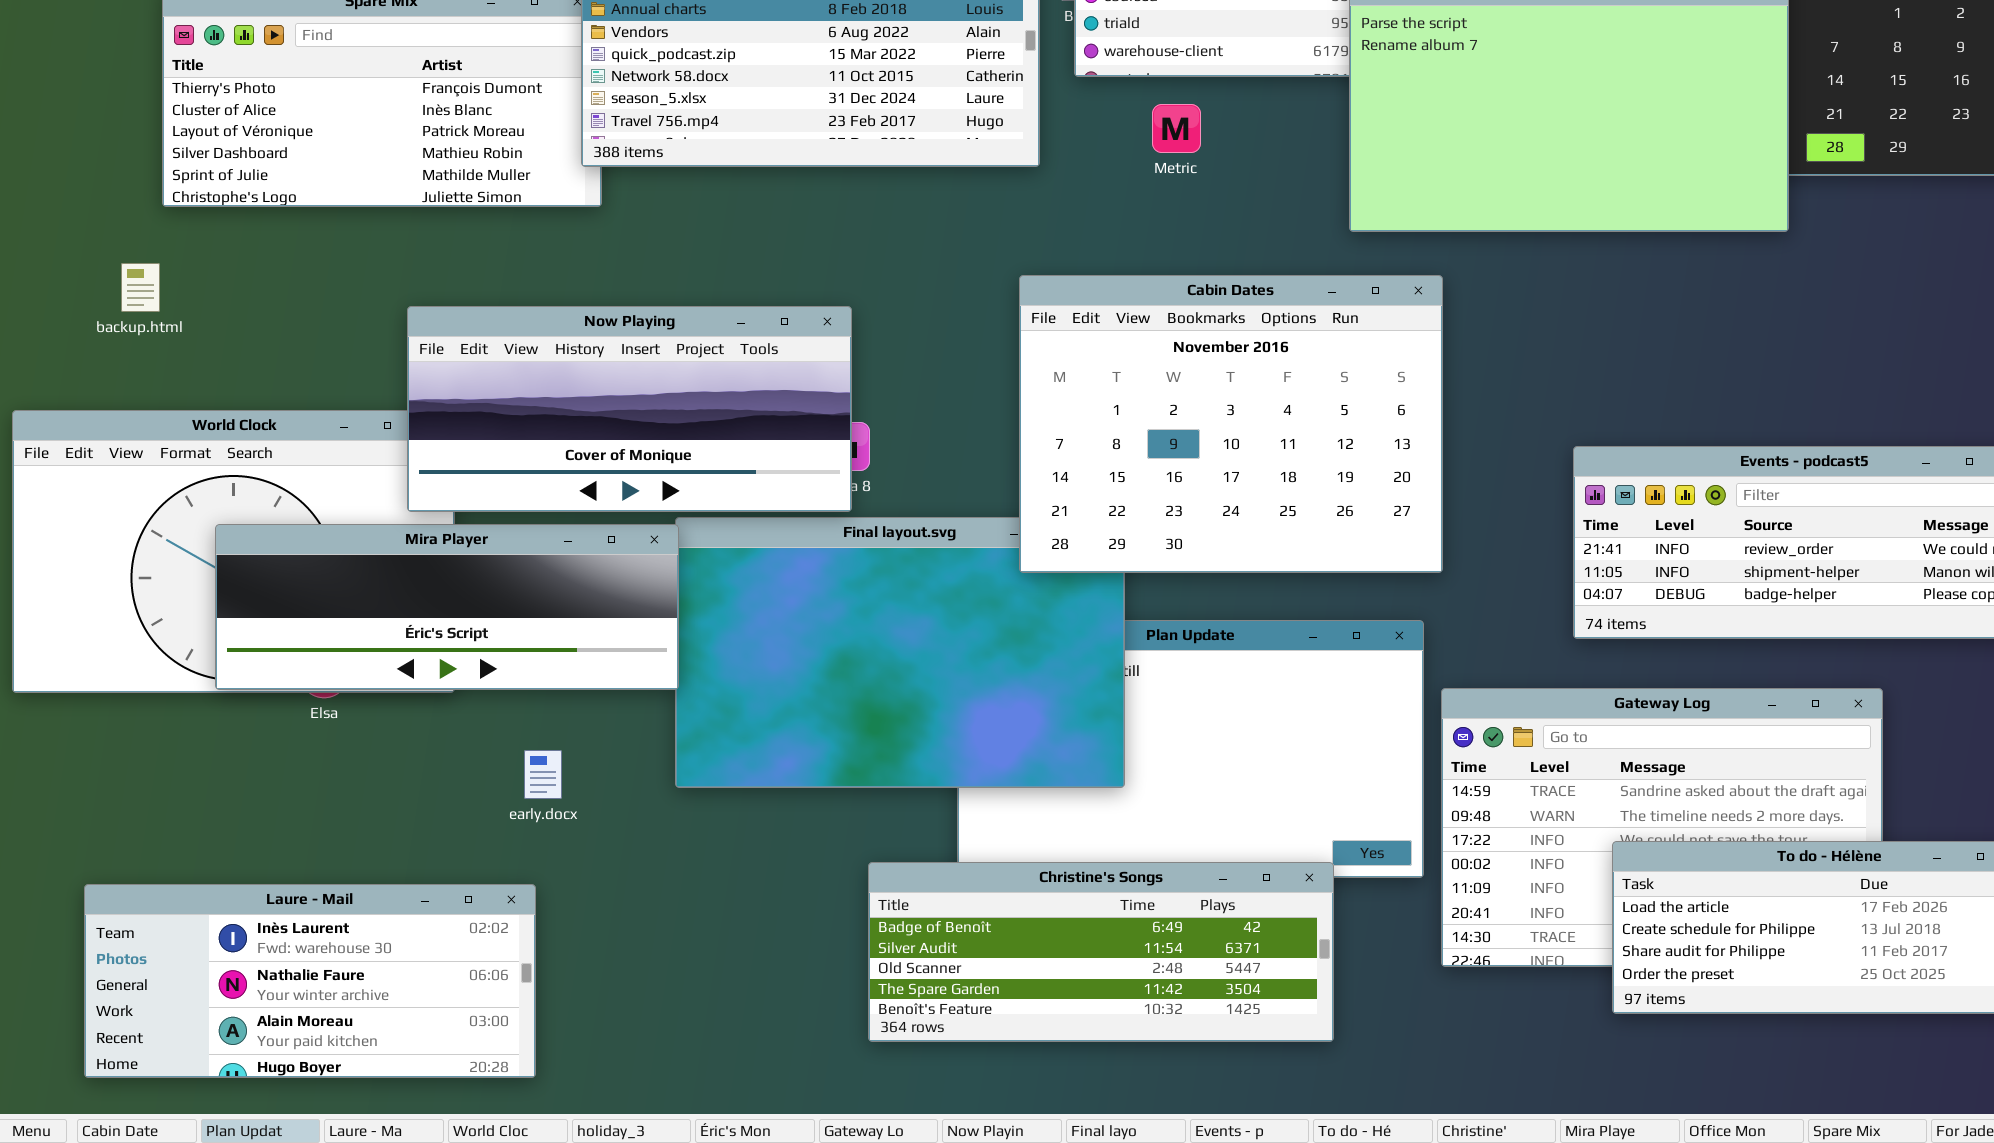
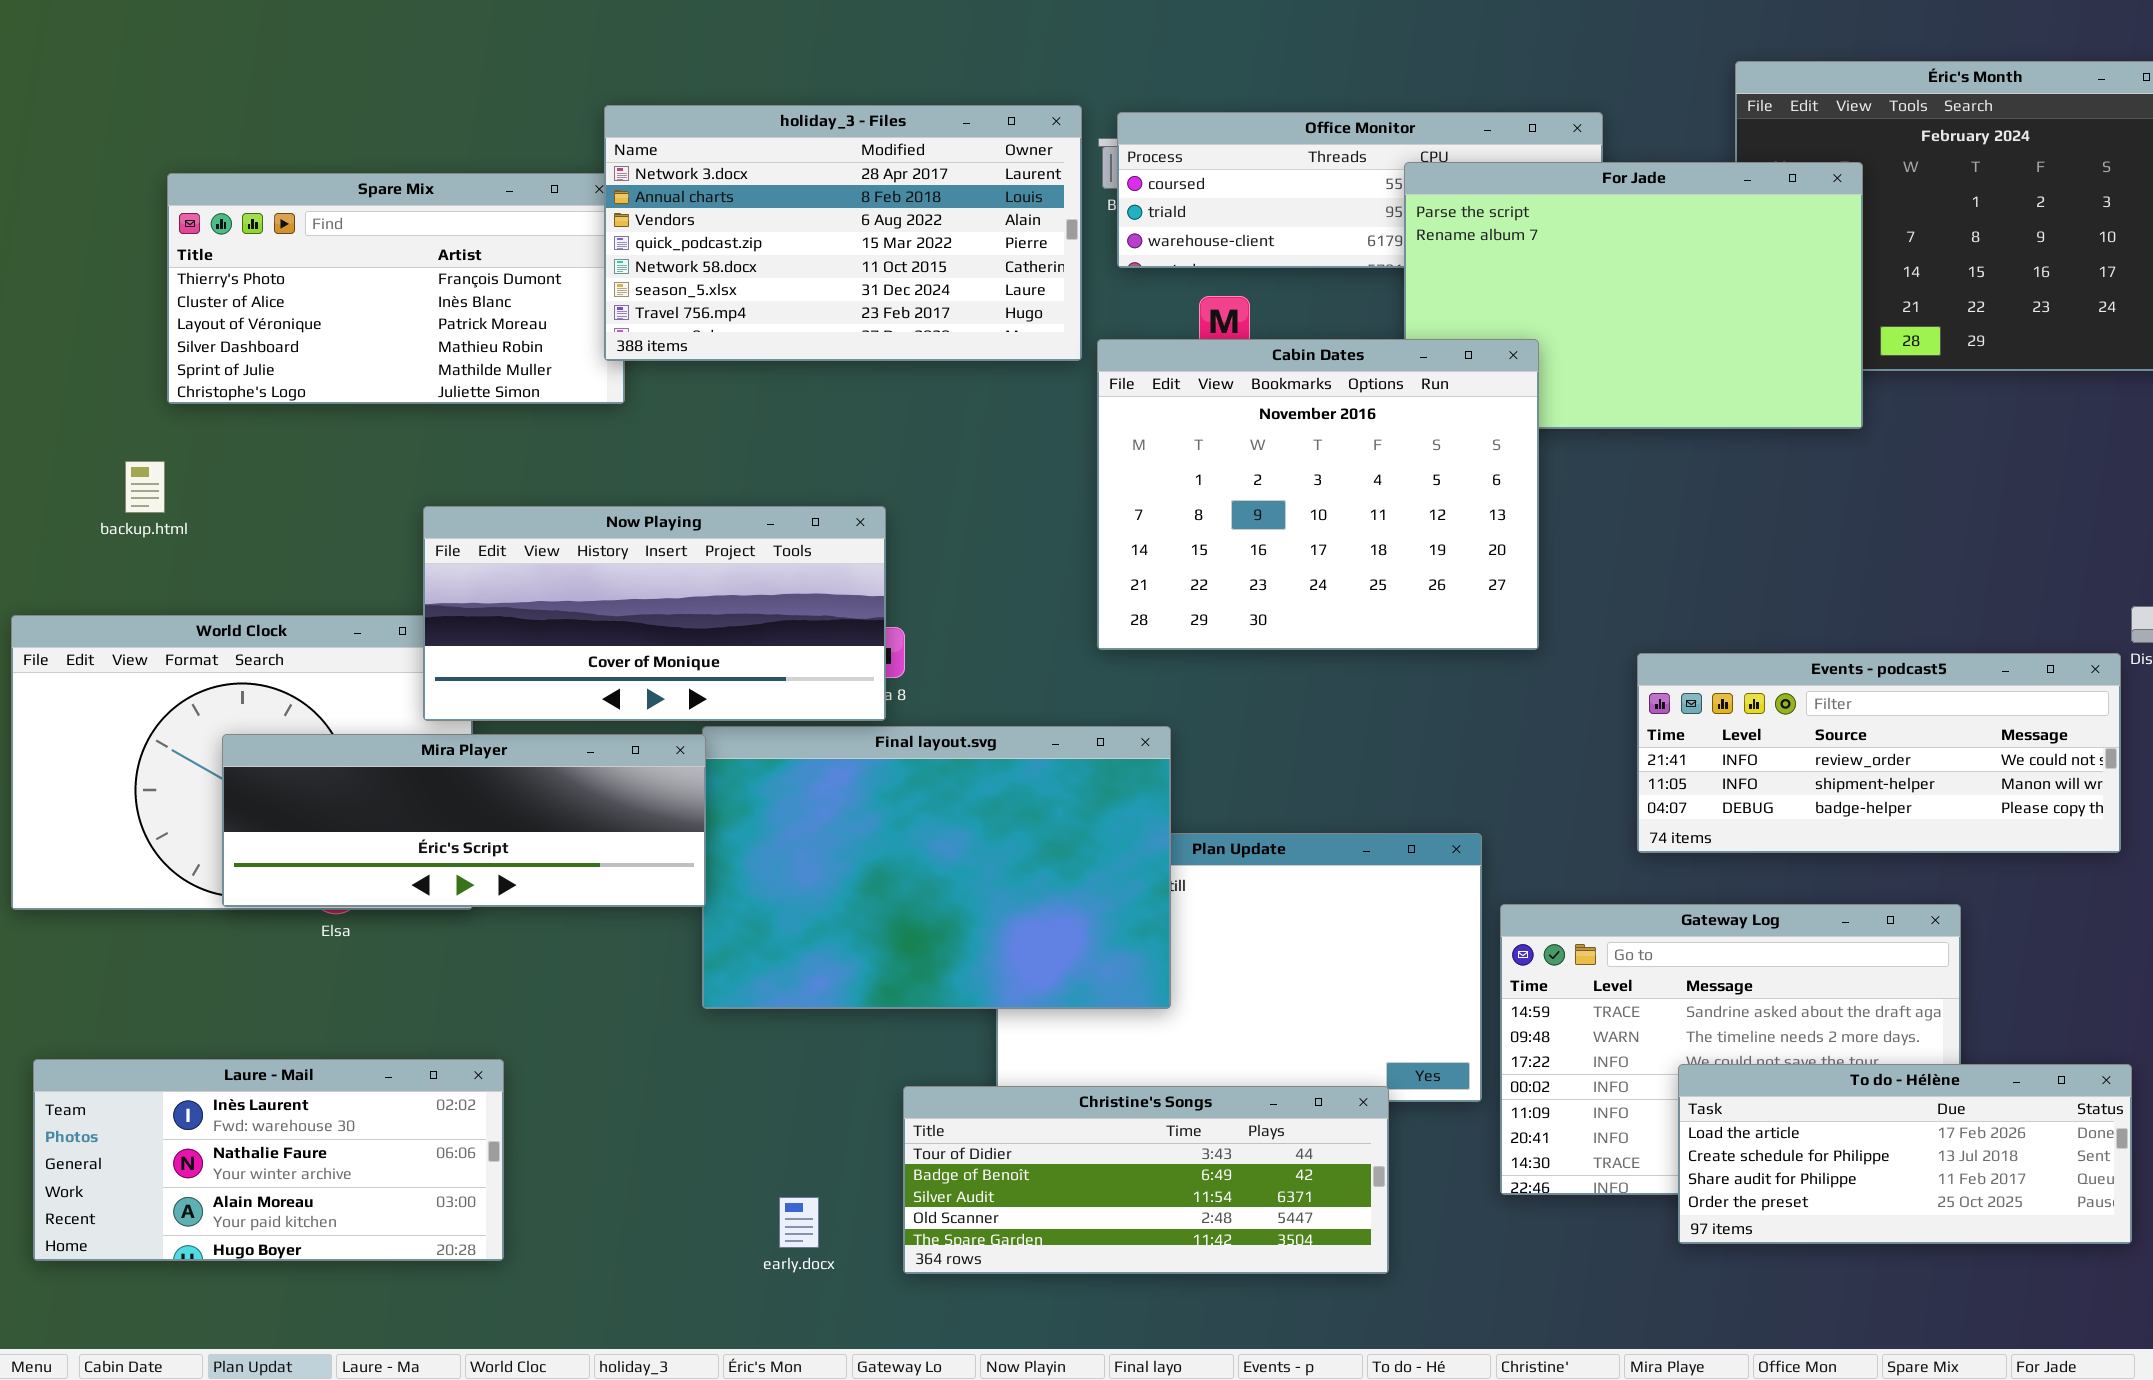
Cabin Dates: [1019,275,1443,573] -> [1097,339,1539,650], moved
early.docx: [524,750,562,799] -> [779,1197,819,1248], moved
Christine's Songs: [868,862,1334,1042] -> [903,1086,1389,1274], scrolled up 1 row
Laure - Mail: [84,884,536,1078] -> [33,1059,504,1261], moved

